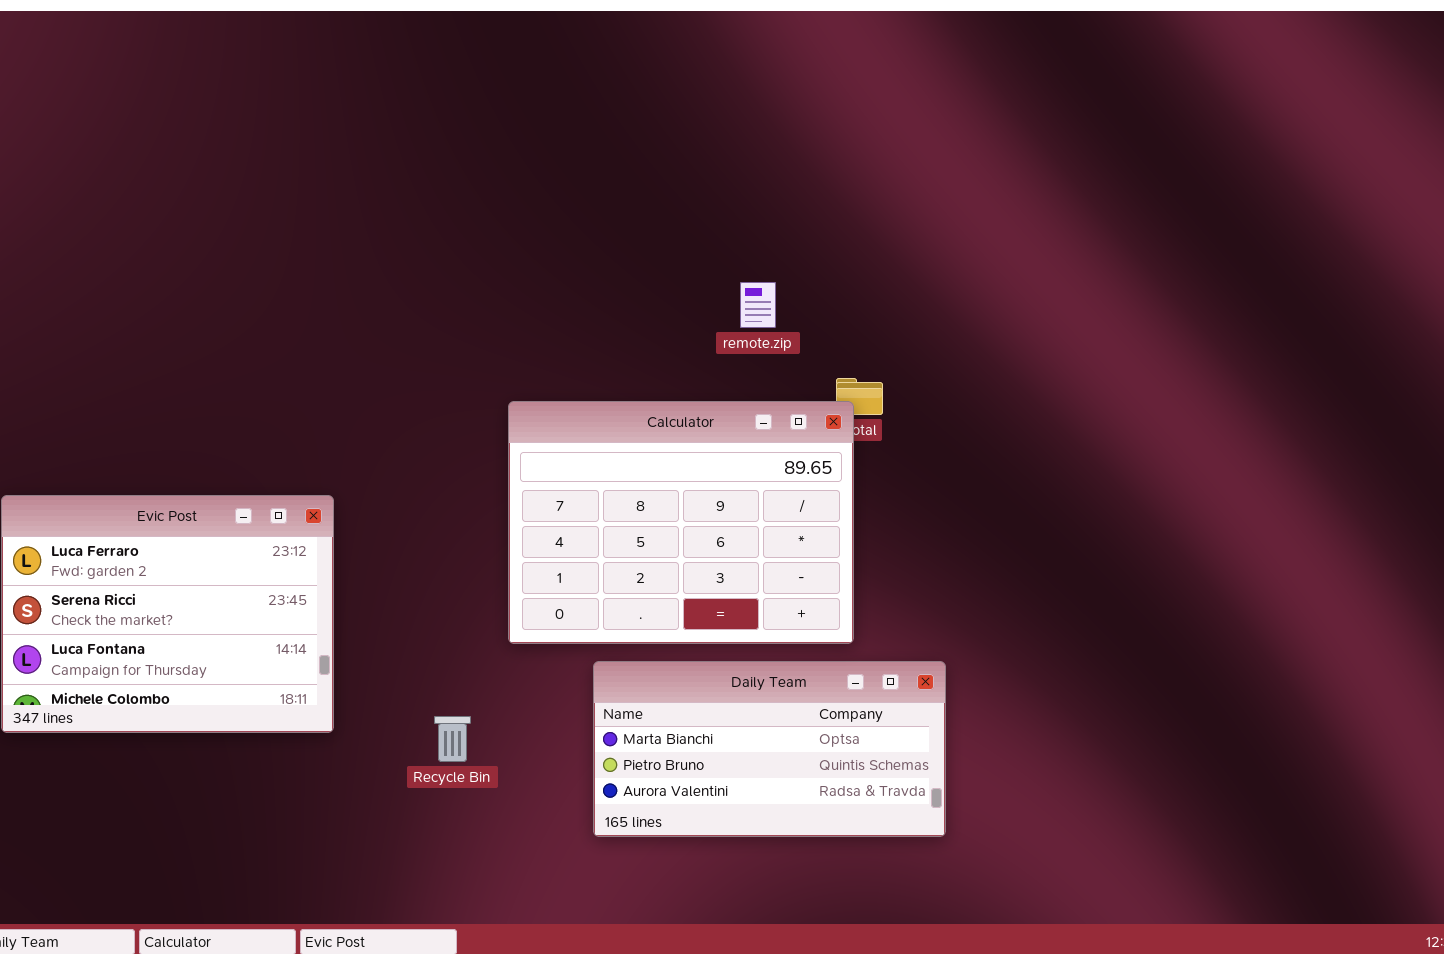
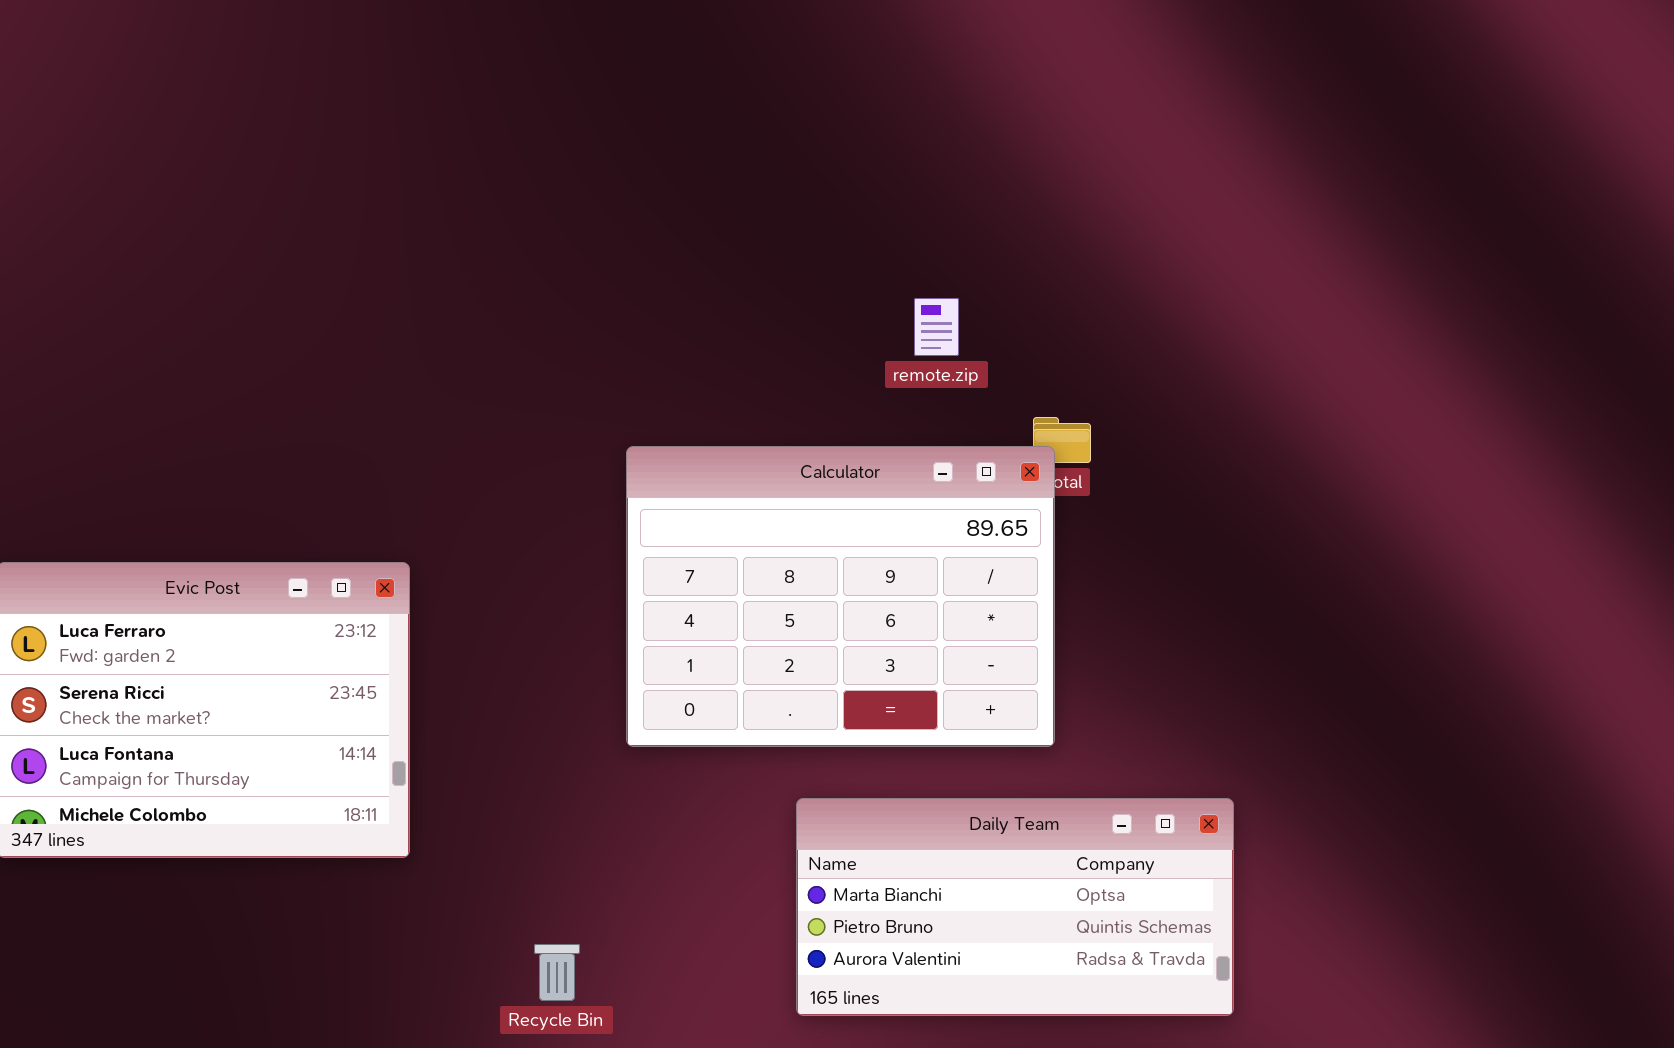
Daily Team: [593,661,946,837] -> [796,798,1234,1016], moved
Recycle Bin: [434,716,471,762] -> [534,944,580,1001], moved

